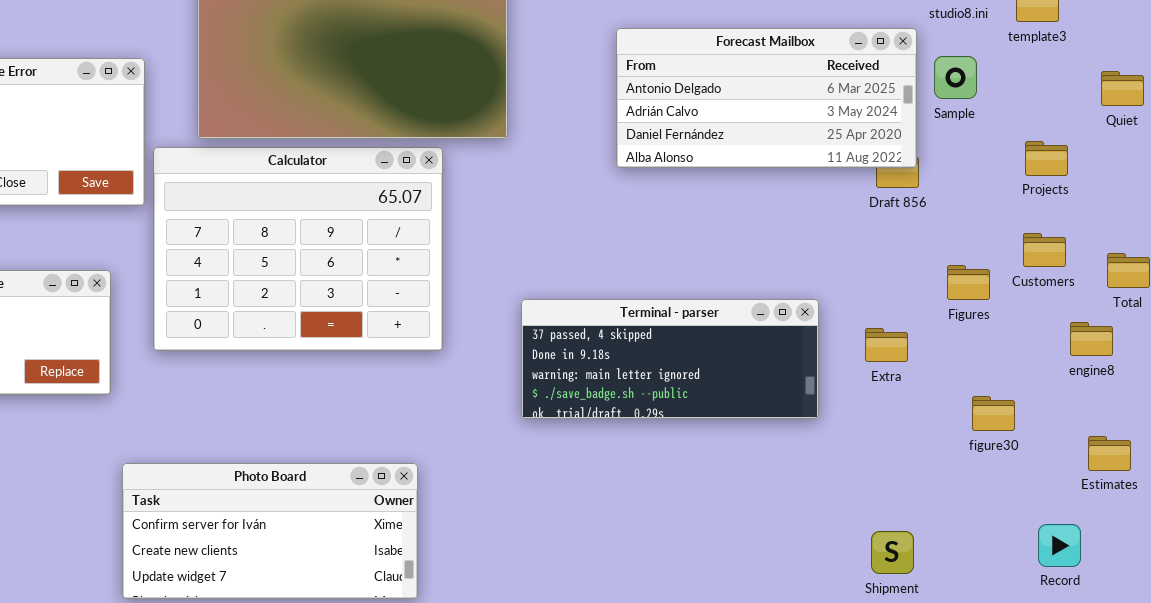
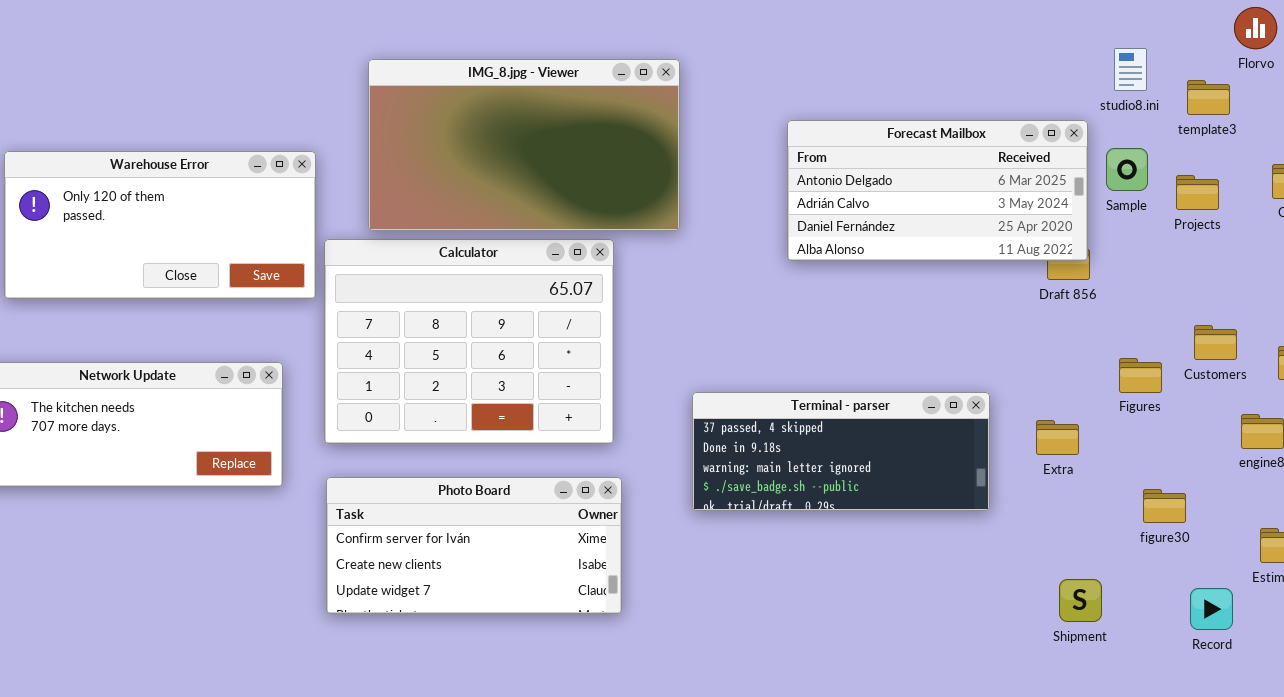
Projects: [1025,141,1068,176] -> [1176,175,1219,210], moved
Photo Board: [122,463,418,599] -> [326,477,622,614], moved
Record: [1038,524,1081,567] -> [1190,588,1233,630], moved
Shipment: [871,531,914,574] -> [1059,579,1102,622], moved

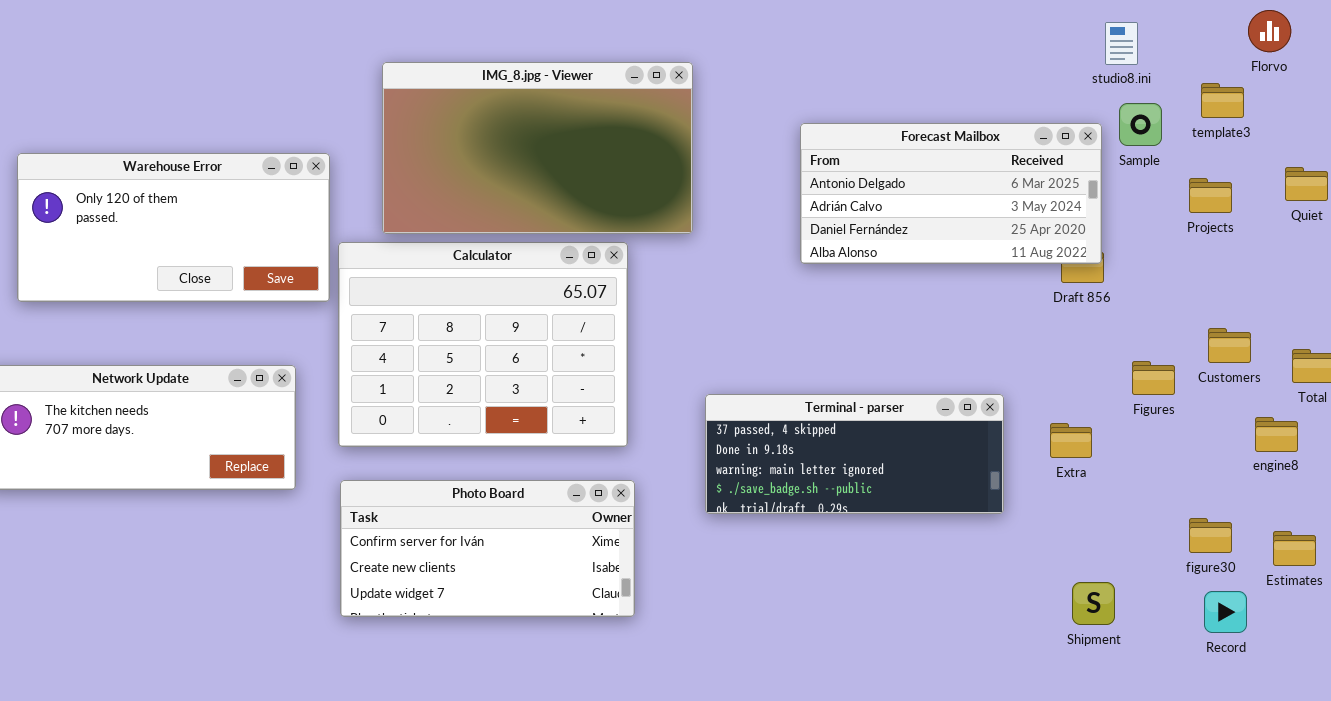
studio8.ini: [1114,48,1147,91] -> [1105,22,1138,65], moved
Sample: [1106,148,1148,191] -> [1119,103,1162,146], moved
figure30: [1143,489,1186,523] -> [1189,518,1232,553], moved

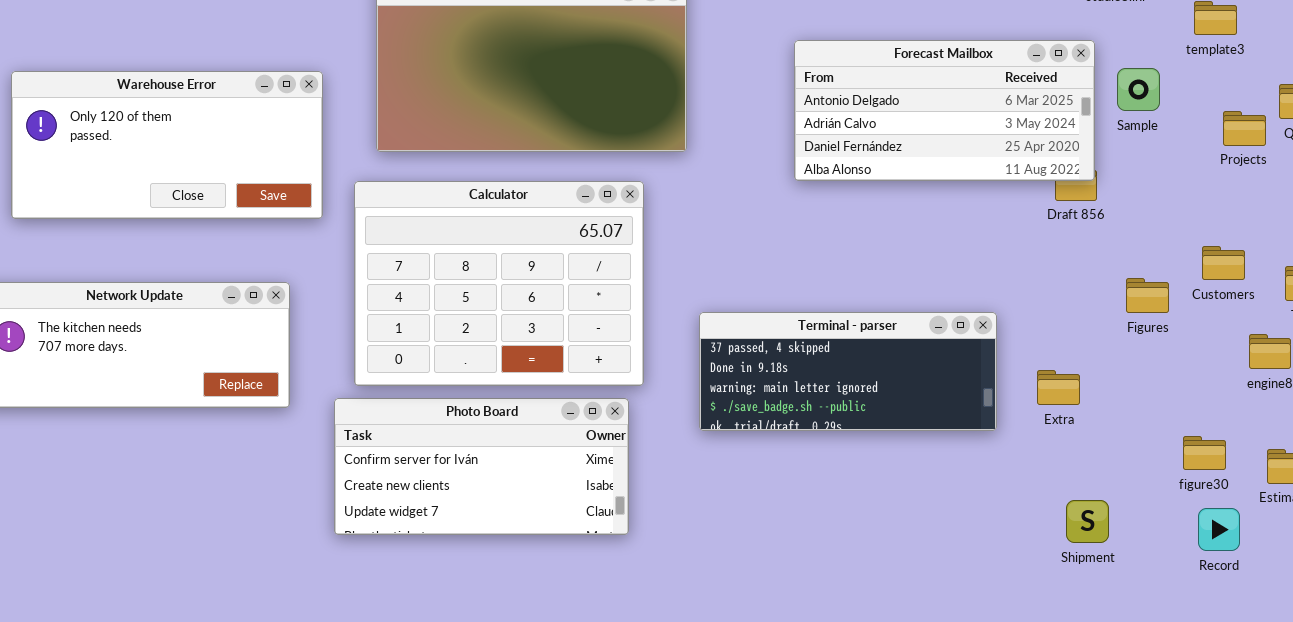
Sample: [1119,103,1162,146] -> [1117,68,1160,111], moved
Projects: [1189,178,1232,213] -> [1223,111,1266,146], moved
Calculator: [338,242,628,447] -> [354,181,644,386], moved
Extra: [1050,423,1092,458] -> [1037,370,1080,405], moved

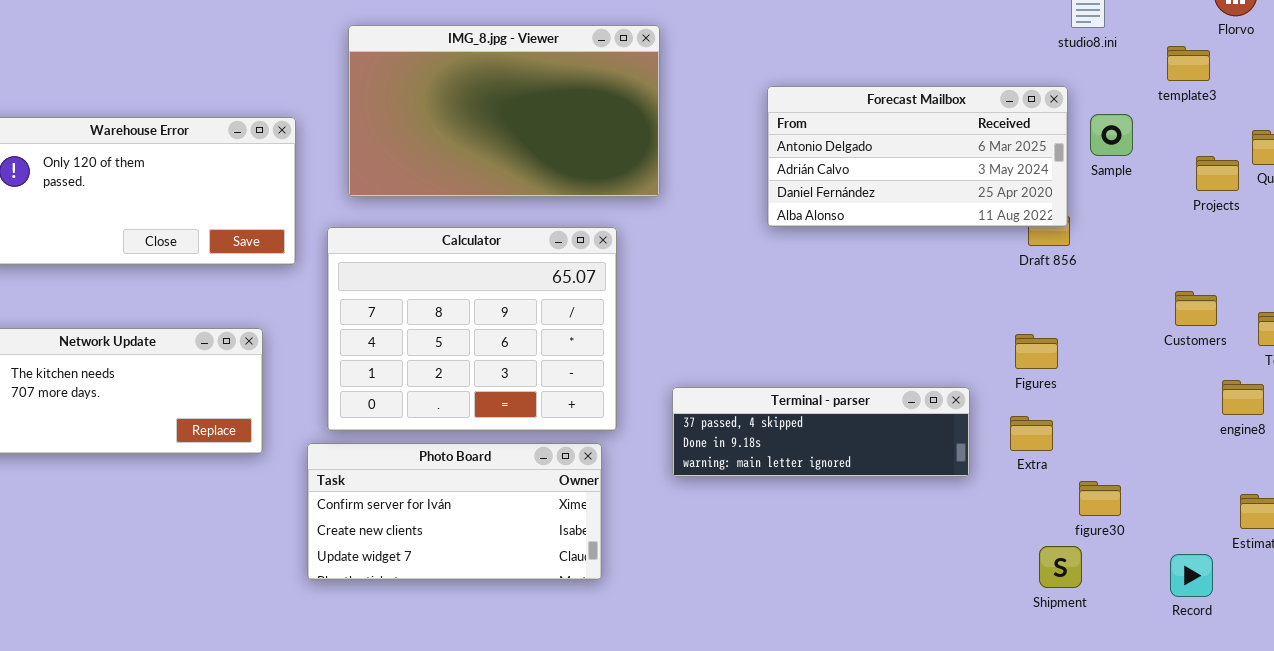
Figures: [1126,278,1169,313] -> [1015,334,1058,369], moved
Terminal - parser: [699,312,997,431] -> [672,387,970,477], resized
figure30: [1183,436,1226,470] -> [1079,481,1121,516], moved

